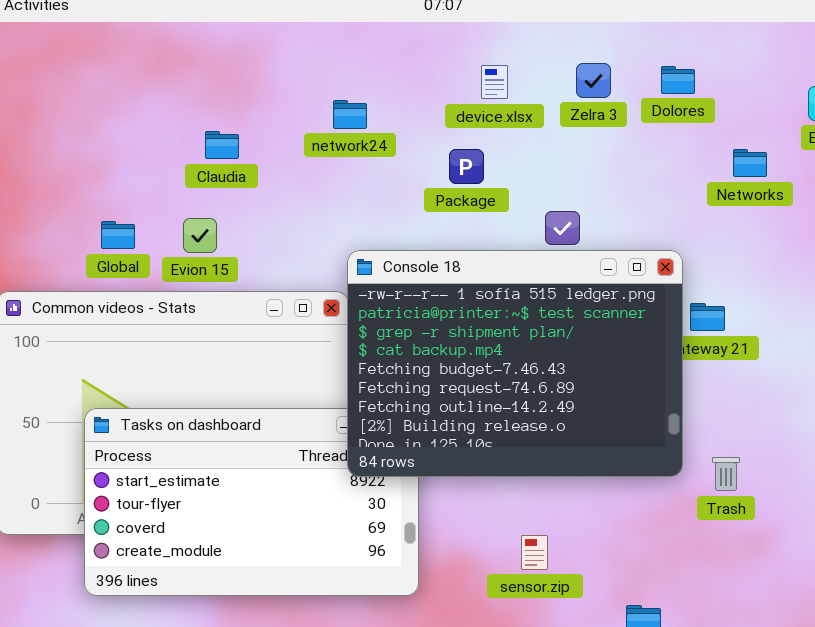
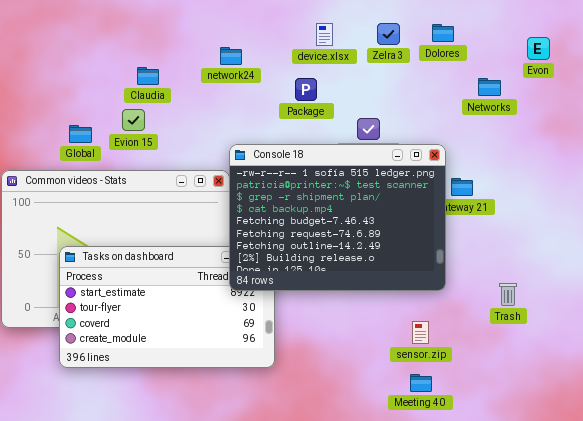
Evion 15: [183,218,217,253] -> [122,109,145,131], moved
Trash: [712,457,740,491] -> [499,283,517,306], moved
sensor.zip: [521,535,548,570] -> [412,321,429,344], moved

